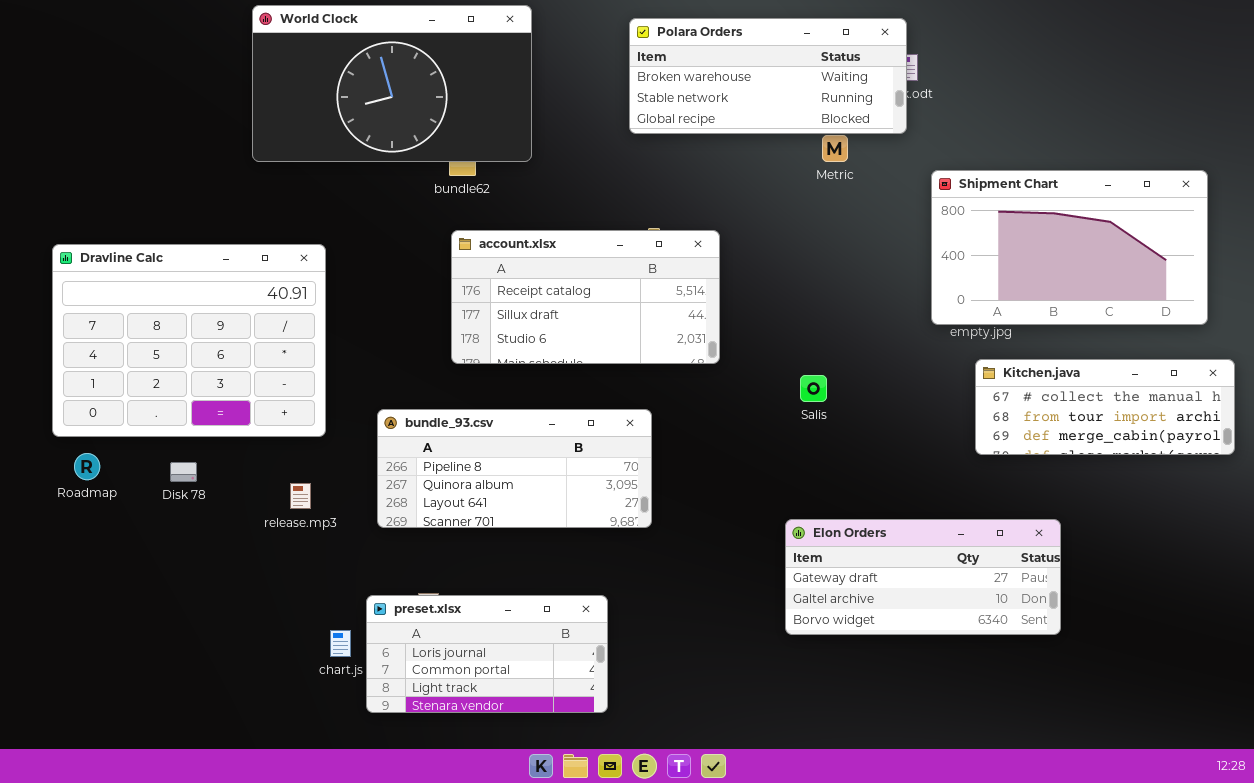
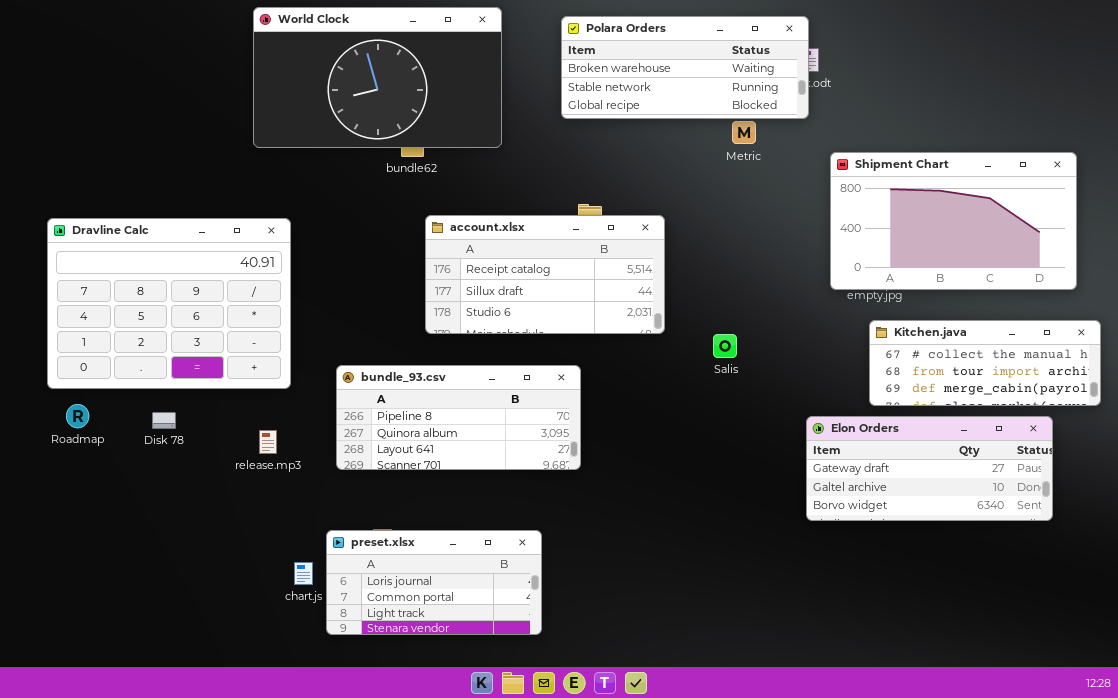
World Clock: [252,5,532,162] -> [253,7,502,148], moved
account.xlsx: [451,230,720,364] -> [425,215,665,334], moved
Elon Orders: [785,519,1061,635] -> [806,416,1053,521], moved

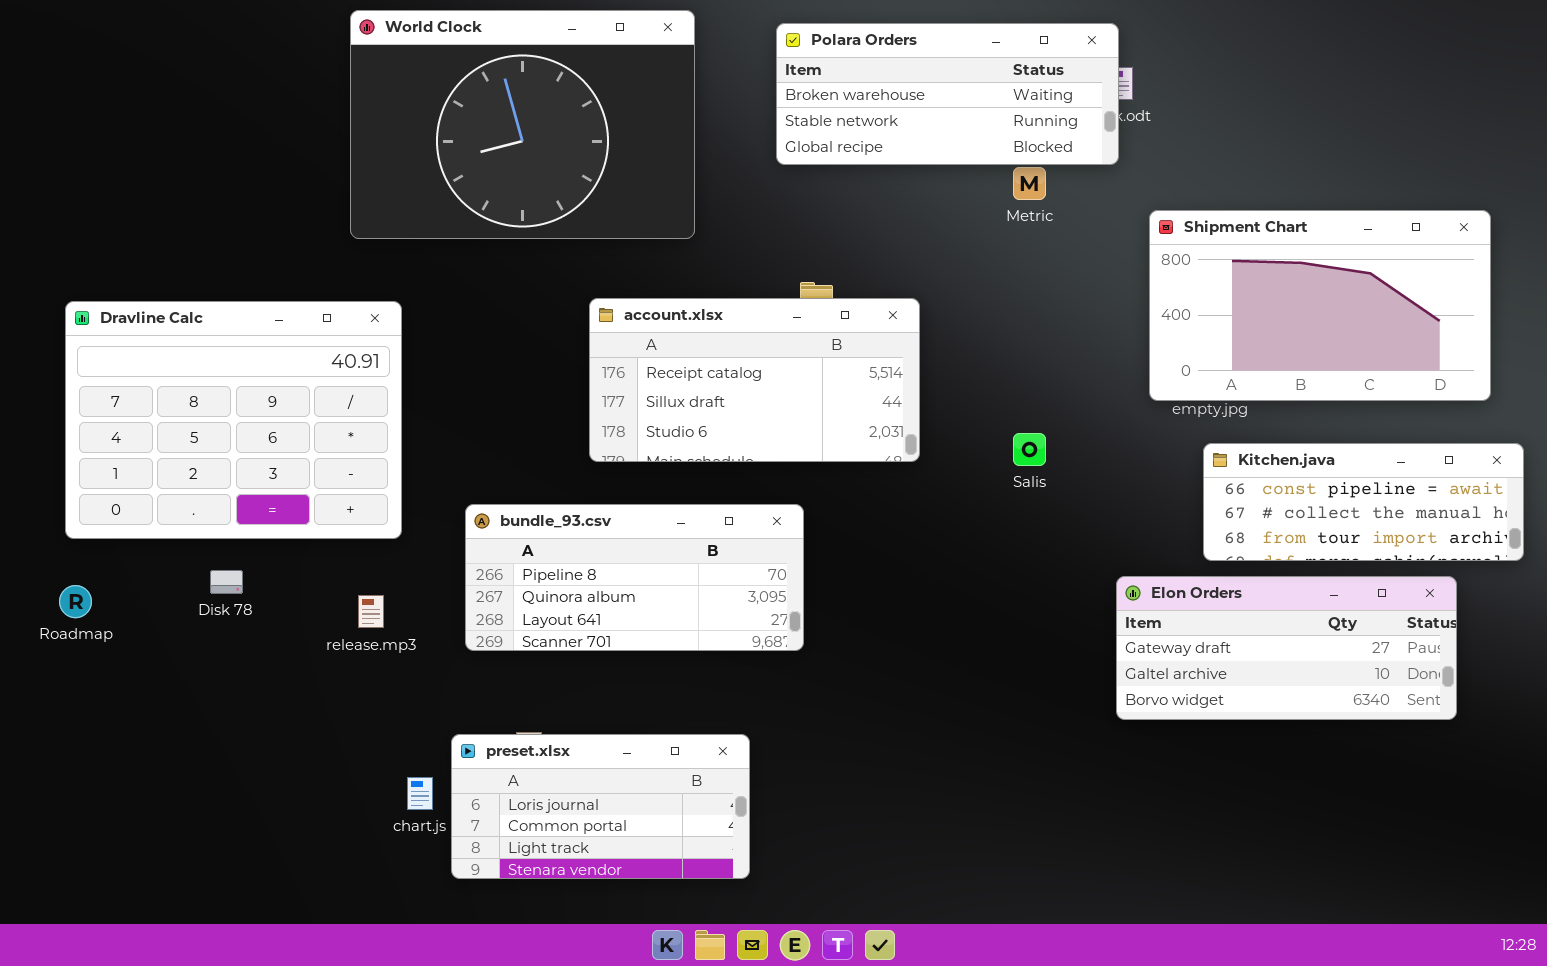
World Clock: [253,7,502,148] -> [350,10,695,239], resized
Kitchen.java: [869,320,1101,406] -> [1203,443,1524,561], scrolled up 1 row
Salis: [713,334,737,358] -> [1013,433,1046,466], moved
Roadmap: [66,404,89,428] -> [59,585,92,618], moved

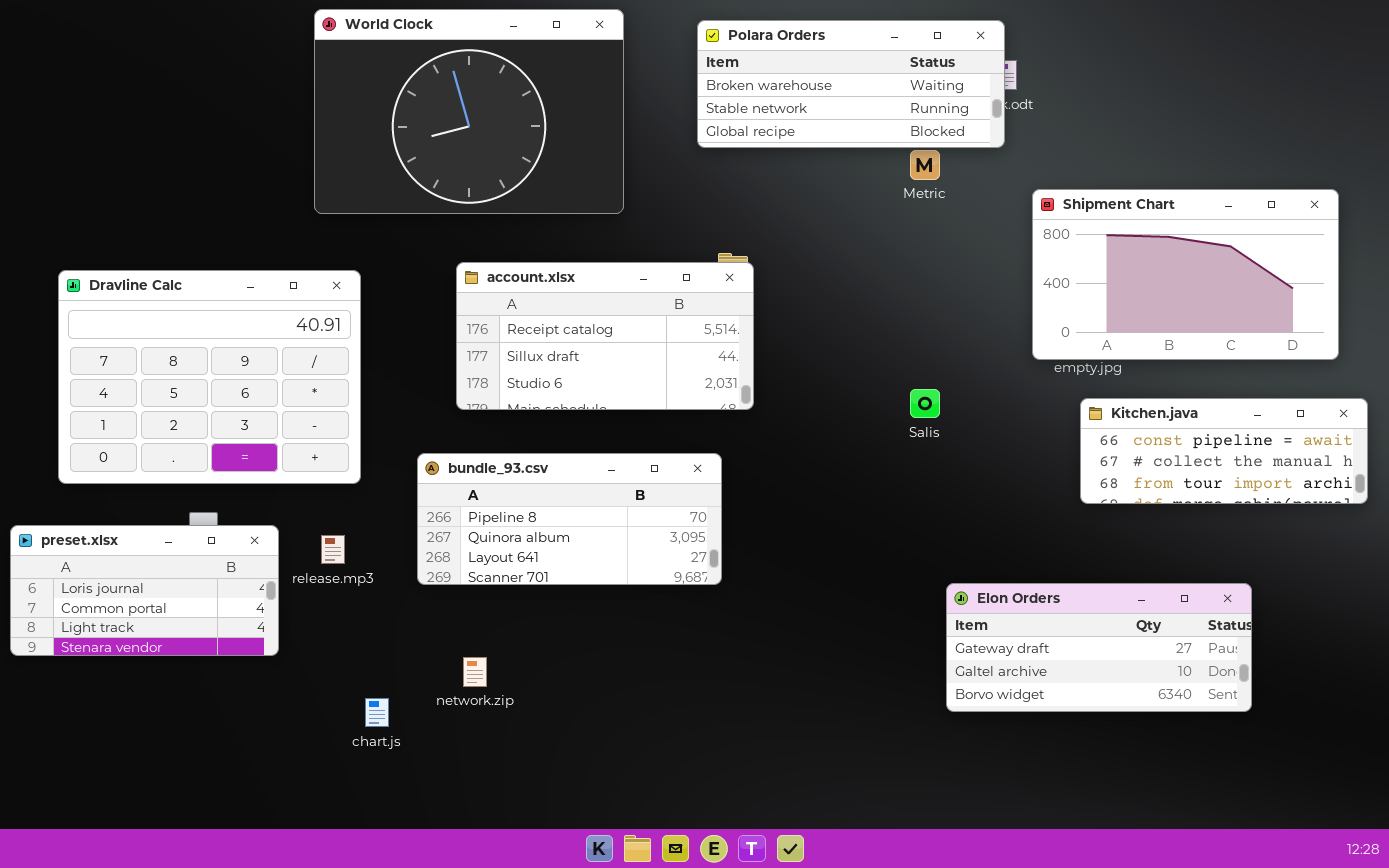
account.xlsx: [589,298,920,462] -> [456,262,754,410], moved
Elon Orders: [1116,576,1457,720] -> [946,583,1252,712], moved
preset.xlsx: [451,734,750,879] -> [10,525,279,656], moved

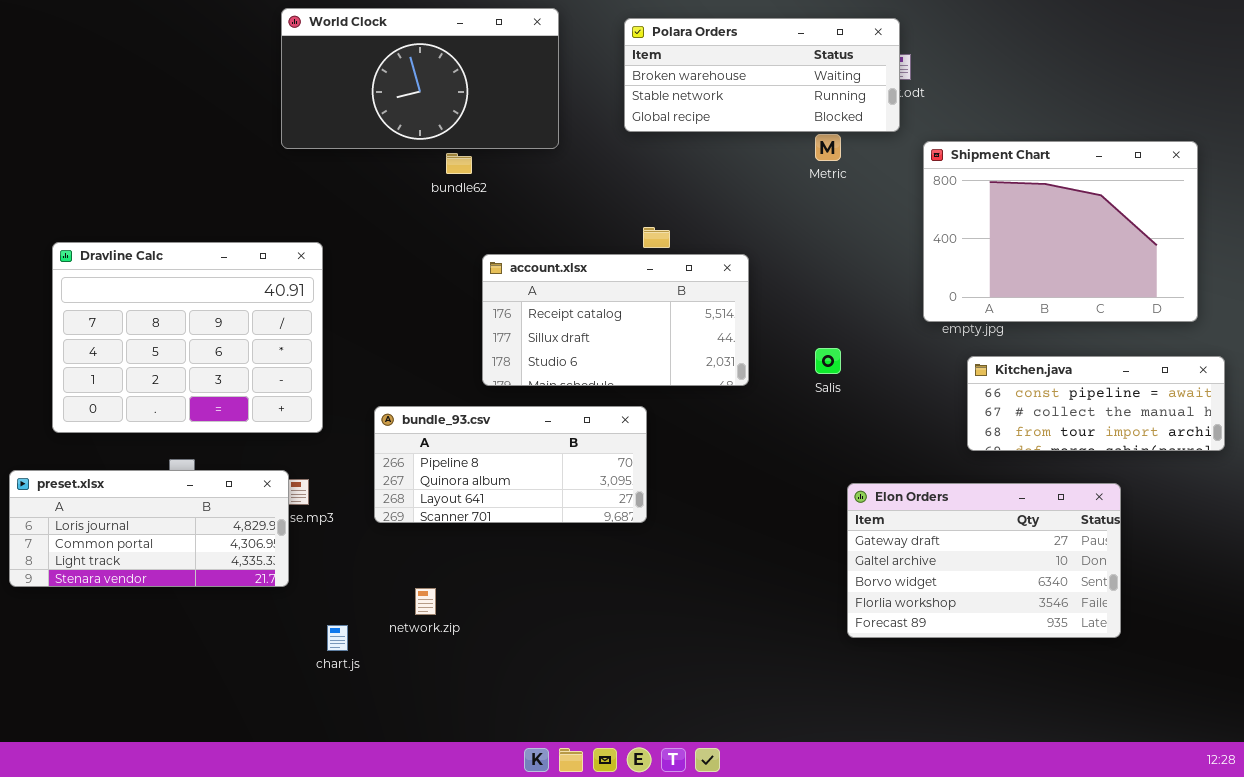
World Clock: [314,9,624,214] -> [281,8,559,149], resized
Shipment Chart: [1032,189,1339,360] -> [923,141,1198,322], resized
account.xlsx: [456,262,754,410] -> [482,254,749,386], moved
preset.xlsx: [10,525,279,656] -> [9,470,289,587], resized
Elon Orders: [946,583,1252,712] -> [847,483,1121,638], resized

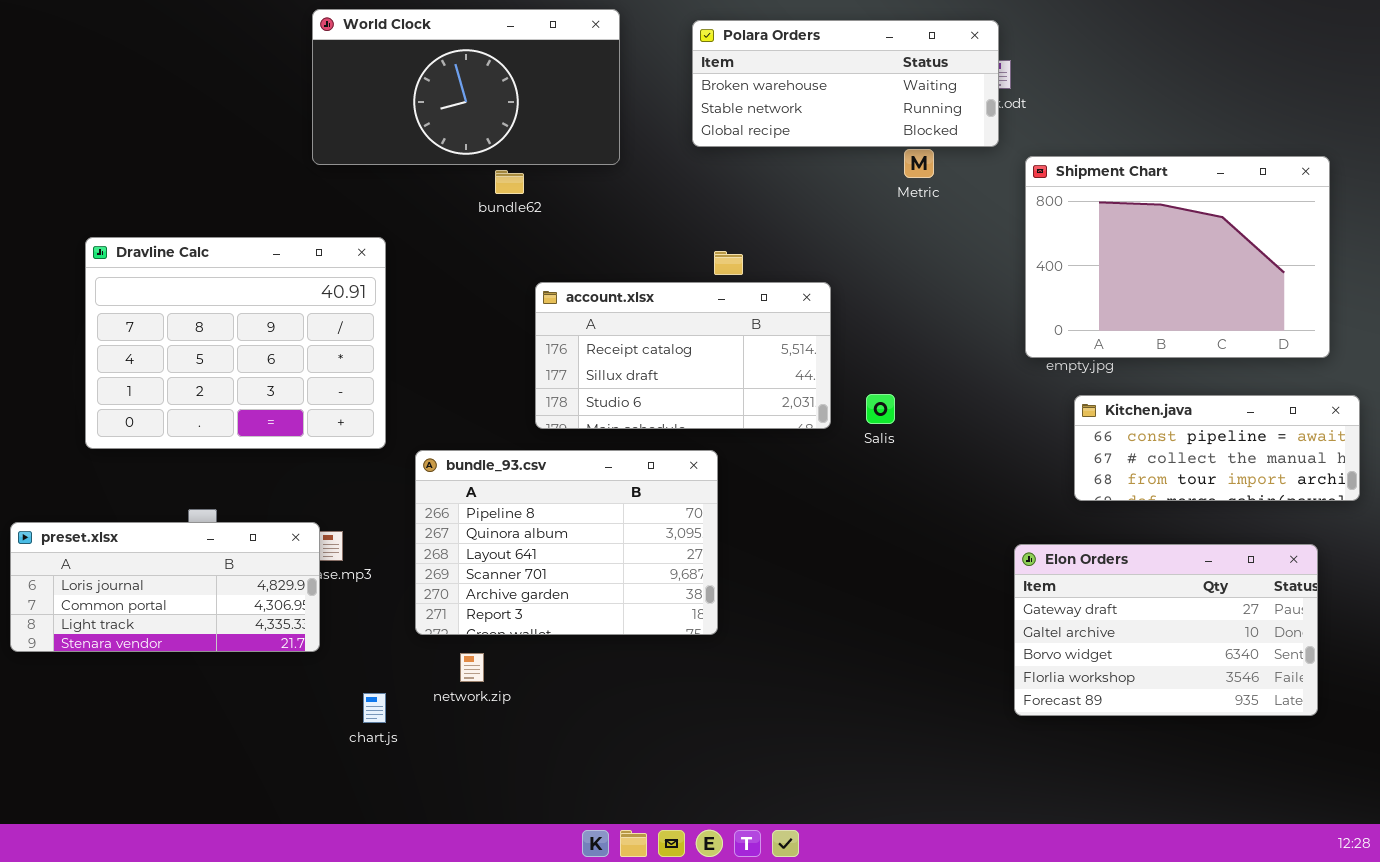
Dravline Calc: [52,242,323,433] -> [85,237,386,449], moved
Salis: [815,348,841,374] -> [866,394,895,424], moved
bundle_93.csv: [374,406,647,523] -> [415,450,718,635], resized
Elon Orders: [847,483,1121,638] -> [1014,544,1318,716], moved

